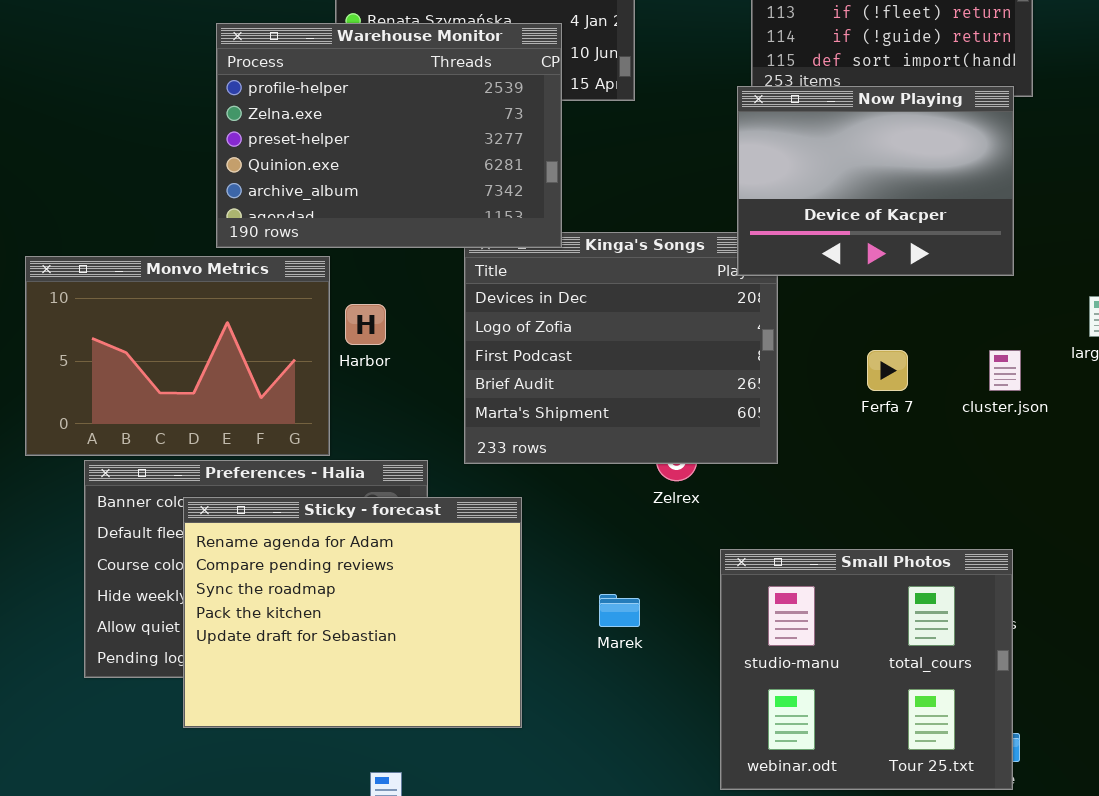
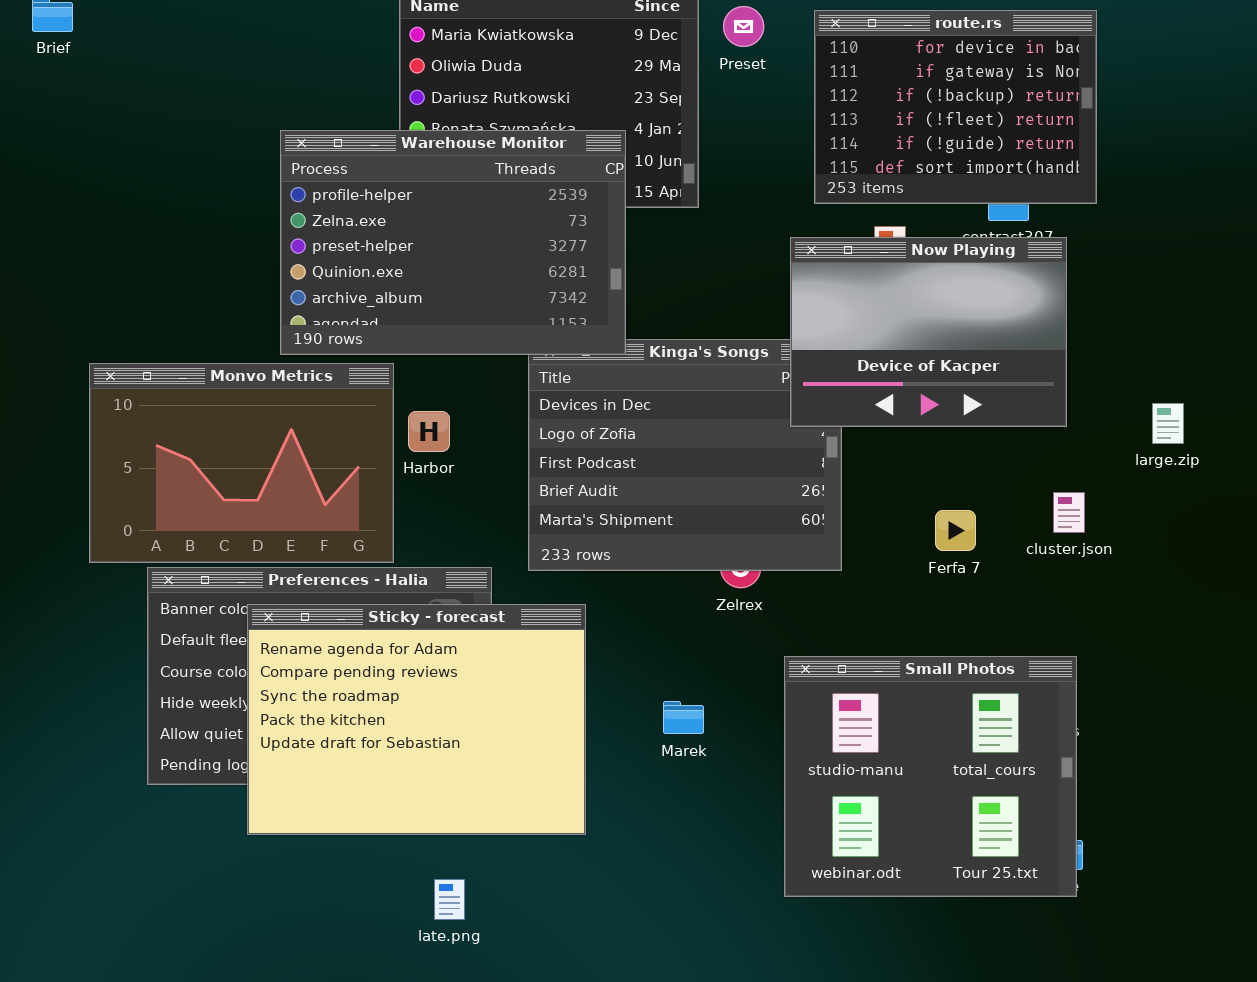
Now Playing: [737,86,1014,276] -> [790,237,1067,427], moved
Ferfa 7: [867,350,908,391] -> [935,510,976,551], moved
cluster.json: [989,350,1021,391] -> [1053,492,1085,533], moved

